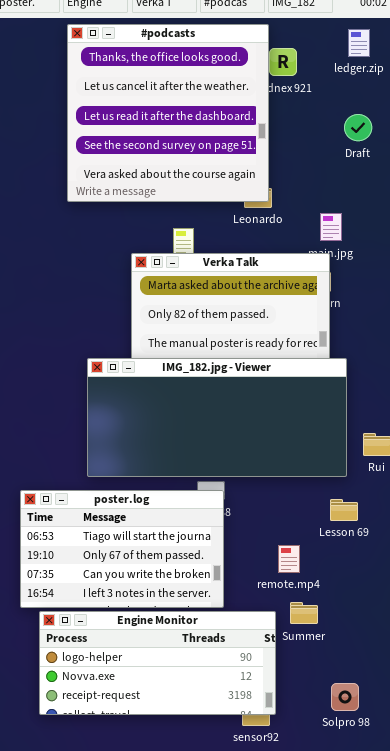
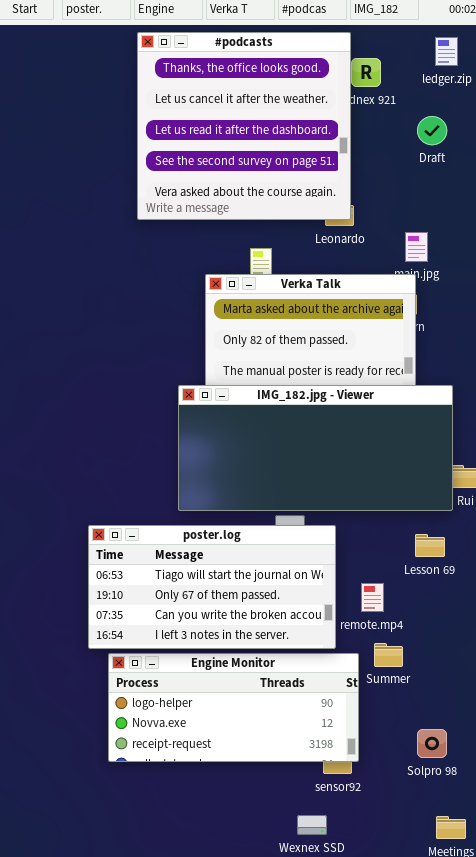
Draft: [344,114,372,141] -> [417,116,447,145], moved
IMG_182.jpg - Viewer: [87,358,347,477] -> [178,385,453,511], moved
poster.log: [20,490,224,608] -> [88,525,336,649], resized

